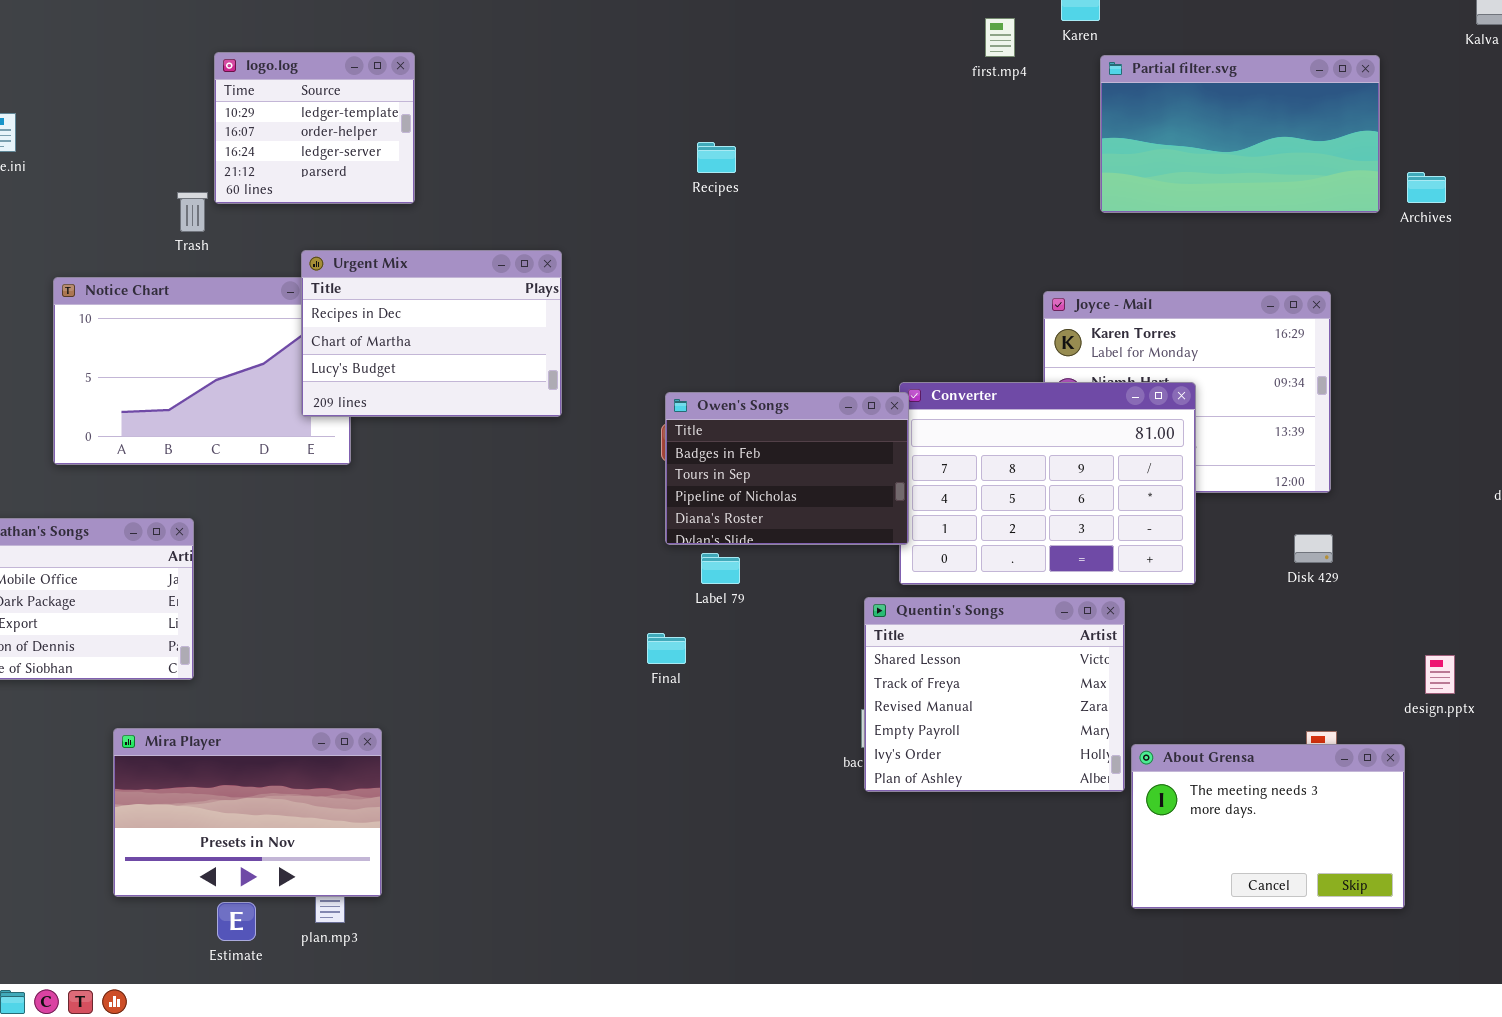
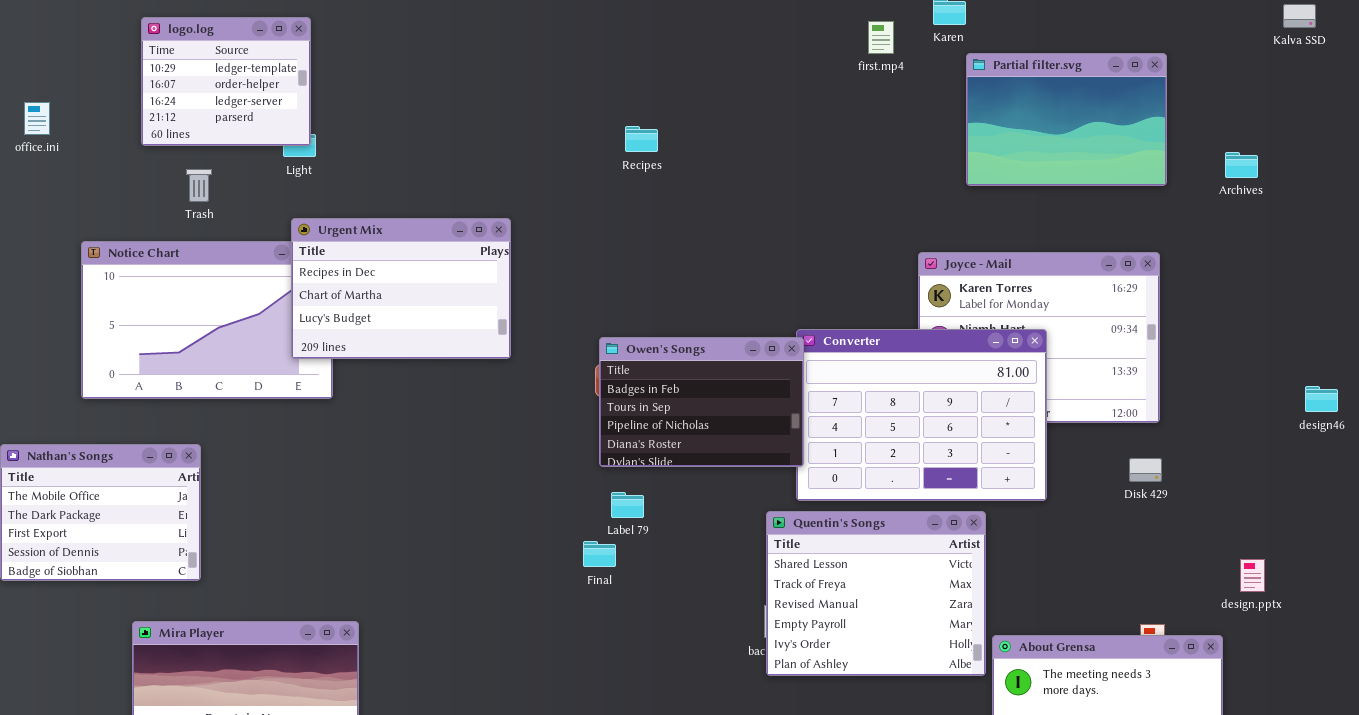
logo.log: [214,52,415,204] -> [141,17,311,146], moved
Partial filter.svg: [1100,55,1380,213] -> [966,53,1167,186], resized
Label 79: [701,553,740,584] -> [611,492,644,518], moved

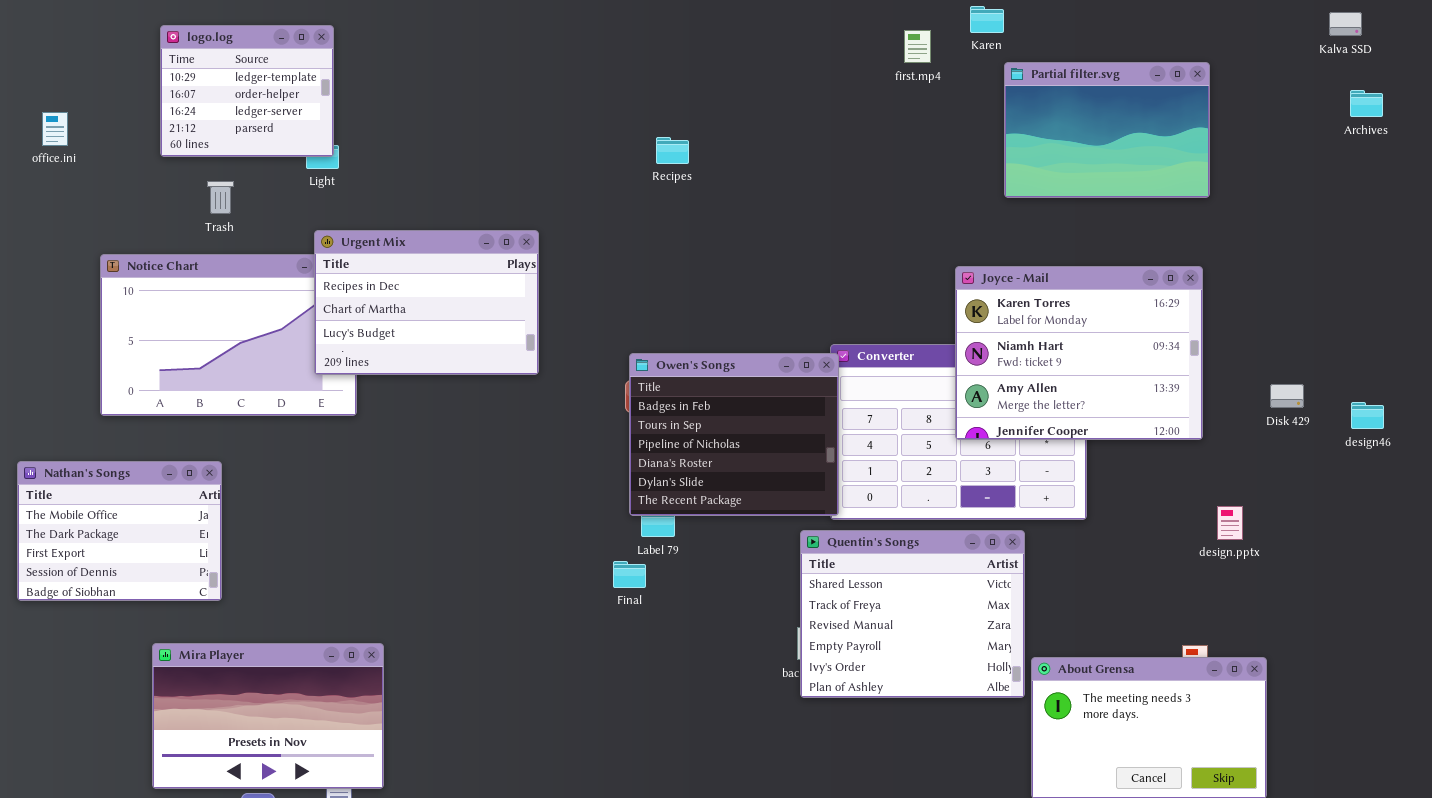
Archives: [1225,152,1258,178] -> [1350,90,1383,117], moved
Joyce - Mail: [918,252,1160,423] -> [955,266,1203,440], raised
Owen's Songs: [599,337,804,467] -> [629,353,839,516], resized
Disk 429: [1129,458,1162,482] -> [1270,384,1304,408], moved
design.pptx: [1240,559,1265,592] -> [1217,506,1243,540], moved

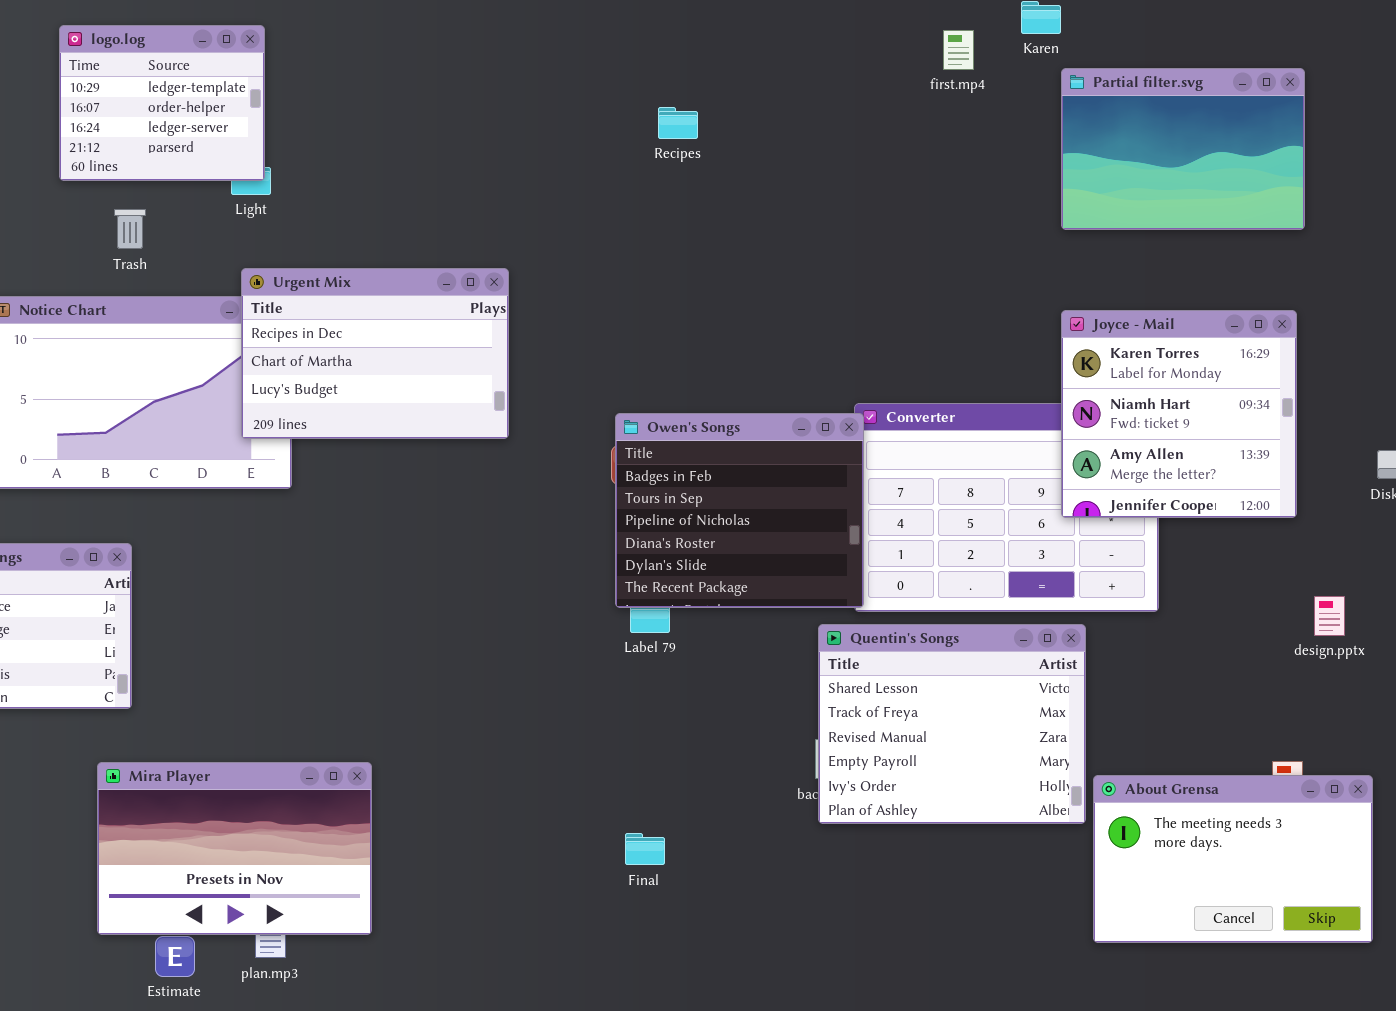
Recipes: [656,137,689,164] -> [658,107,698,139], moved
Joyce - Mail: [955,266,1203,440] -> [1061,310,1297,518], resized
Final: [613,561,646,588] -> [625,833,665,865], moved
Mira Player: [152,643,384,789] -> [97,762,372,935], moved

